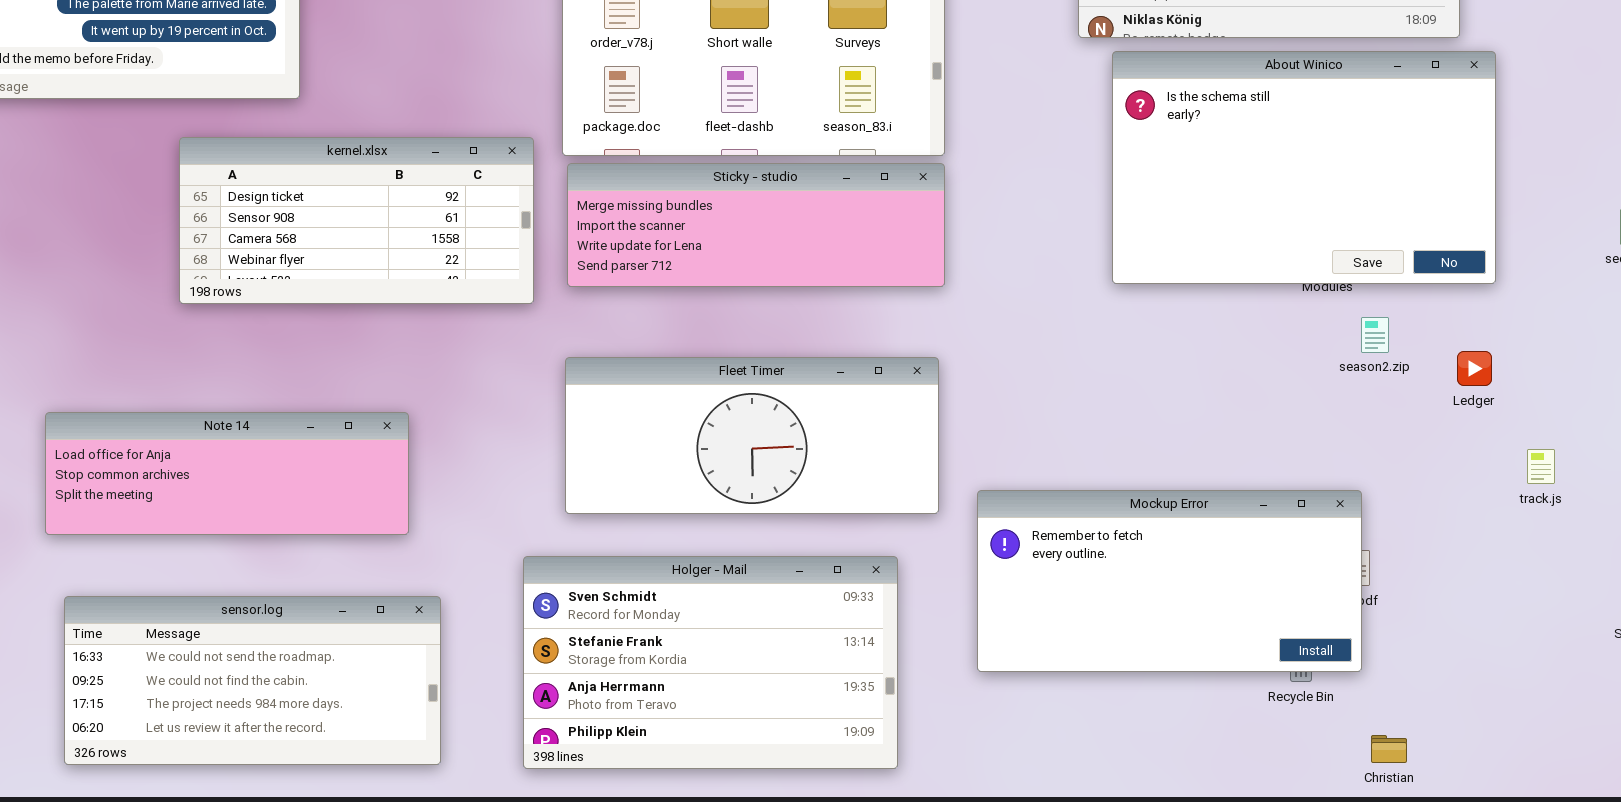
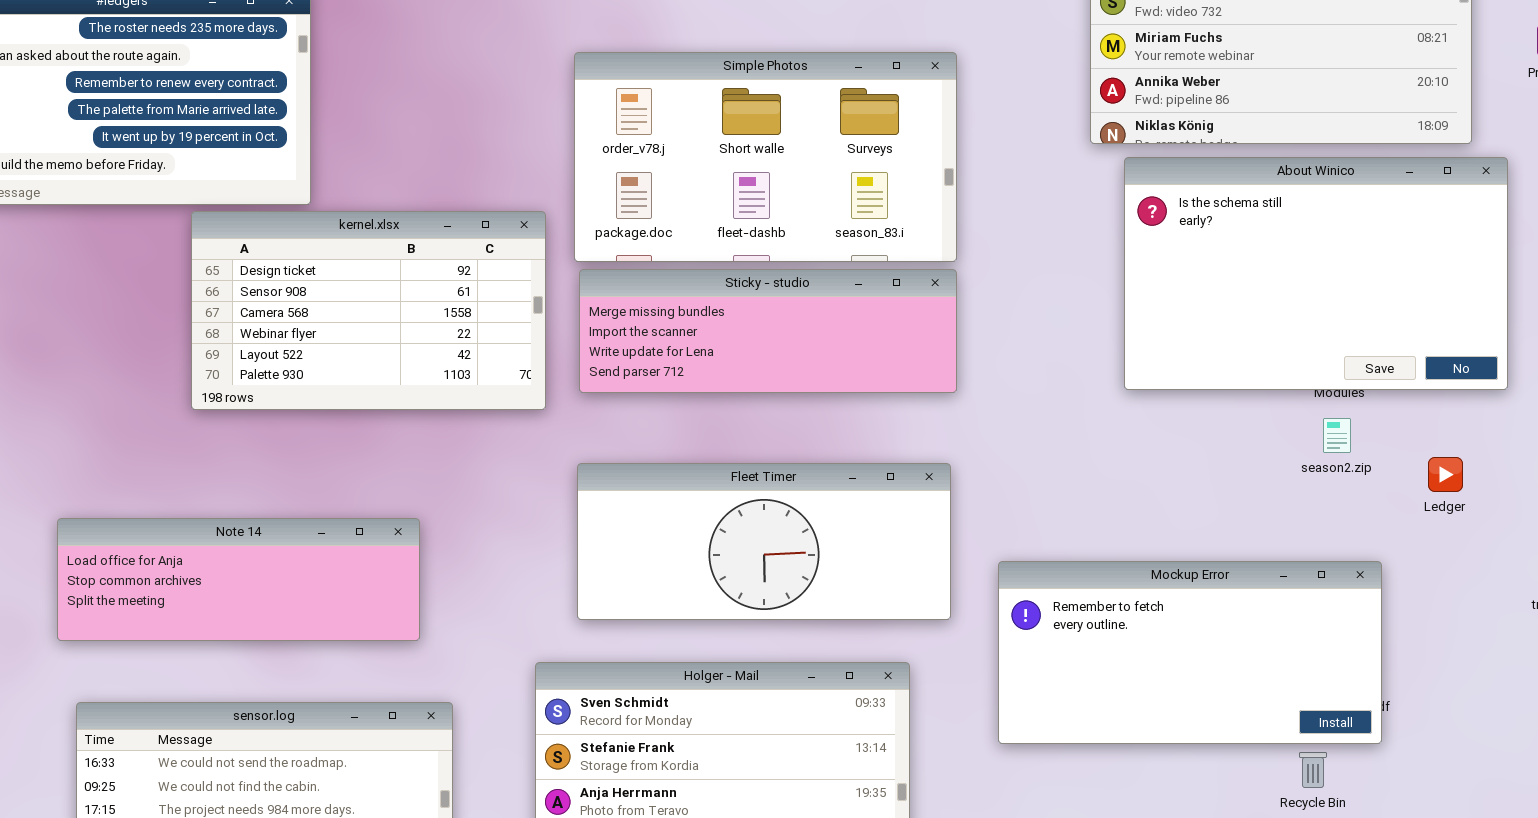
kernel.xlsx: [179,137,534,304] -> [191,211,546,410], resized
season2.zip: [1361,317,1389,353] -> [1323,418,1351,453], moved
Ledger: [1457,351,1492,386] -> [1428,457,1463,492], moved
Mockup Error: [977,490,1362,672] -> [998,561,1382,744], moved

